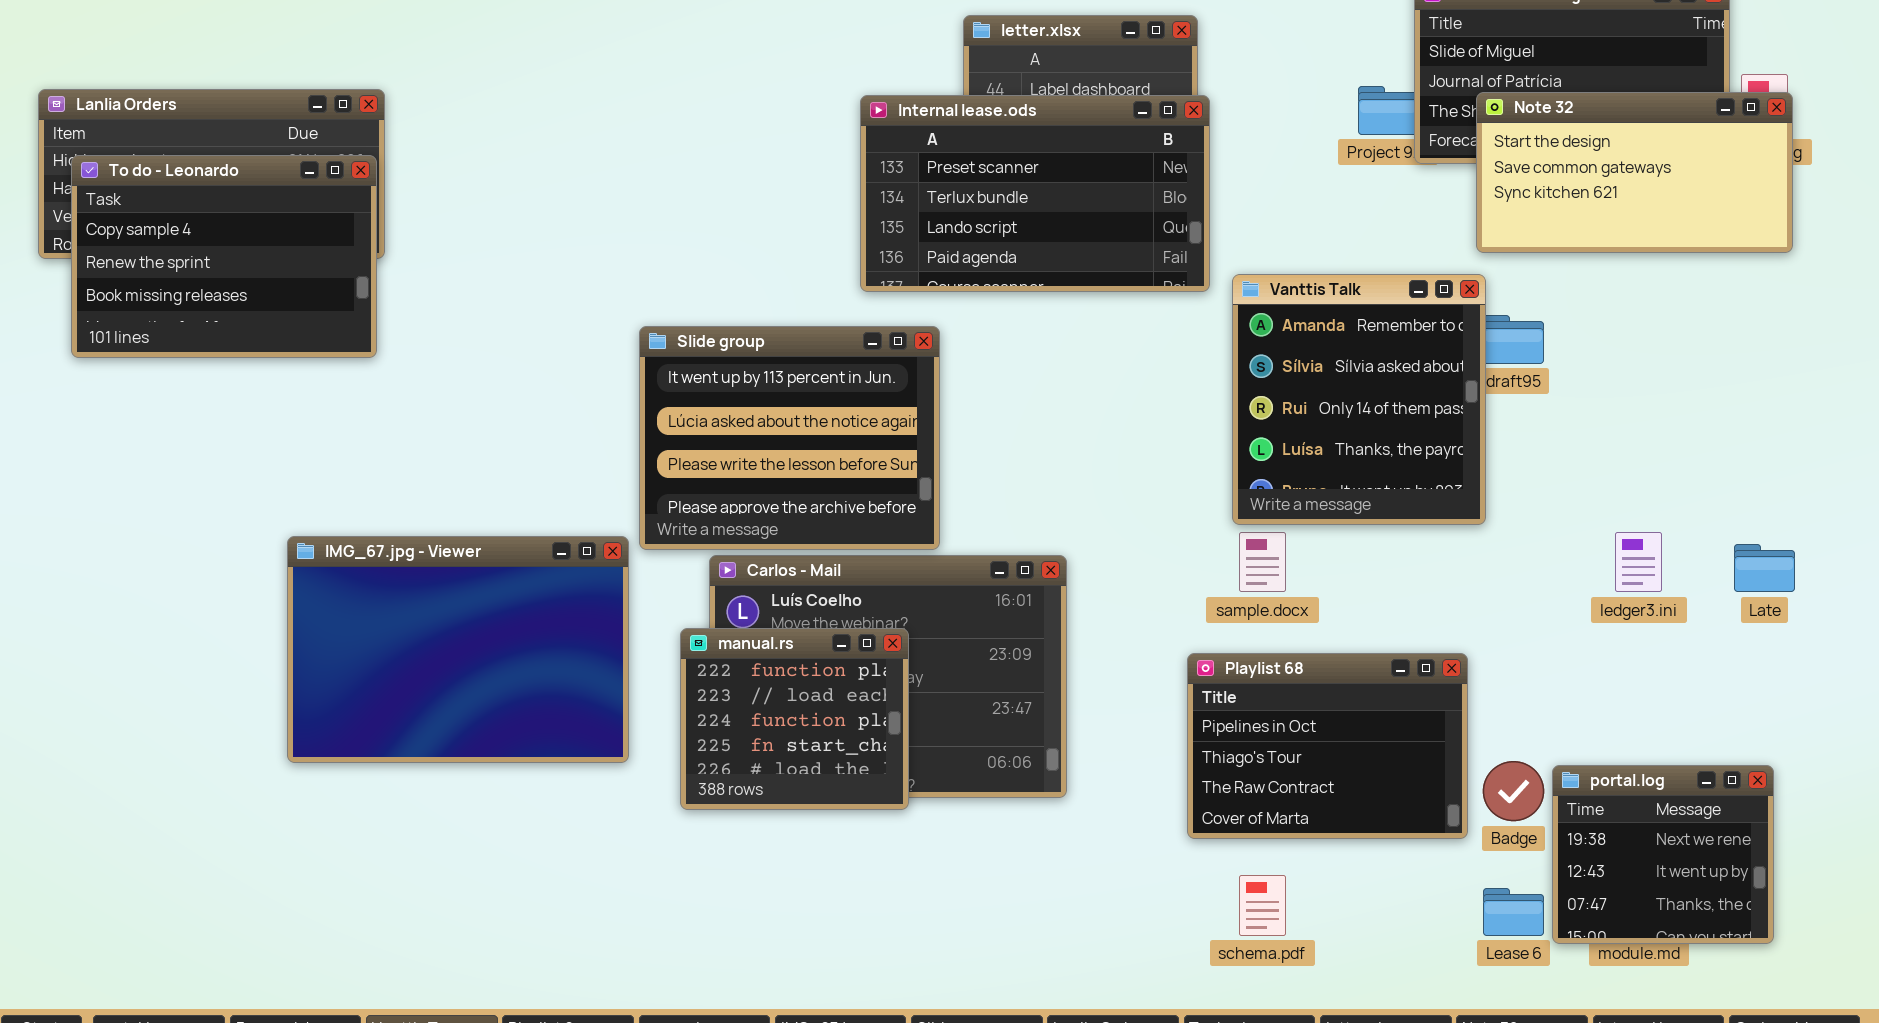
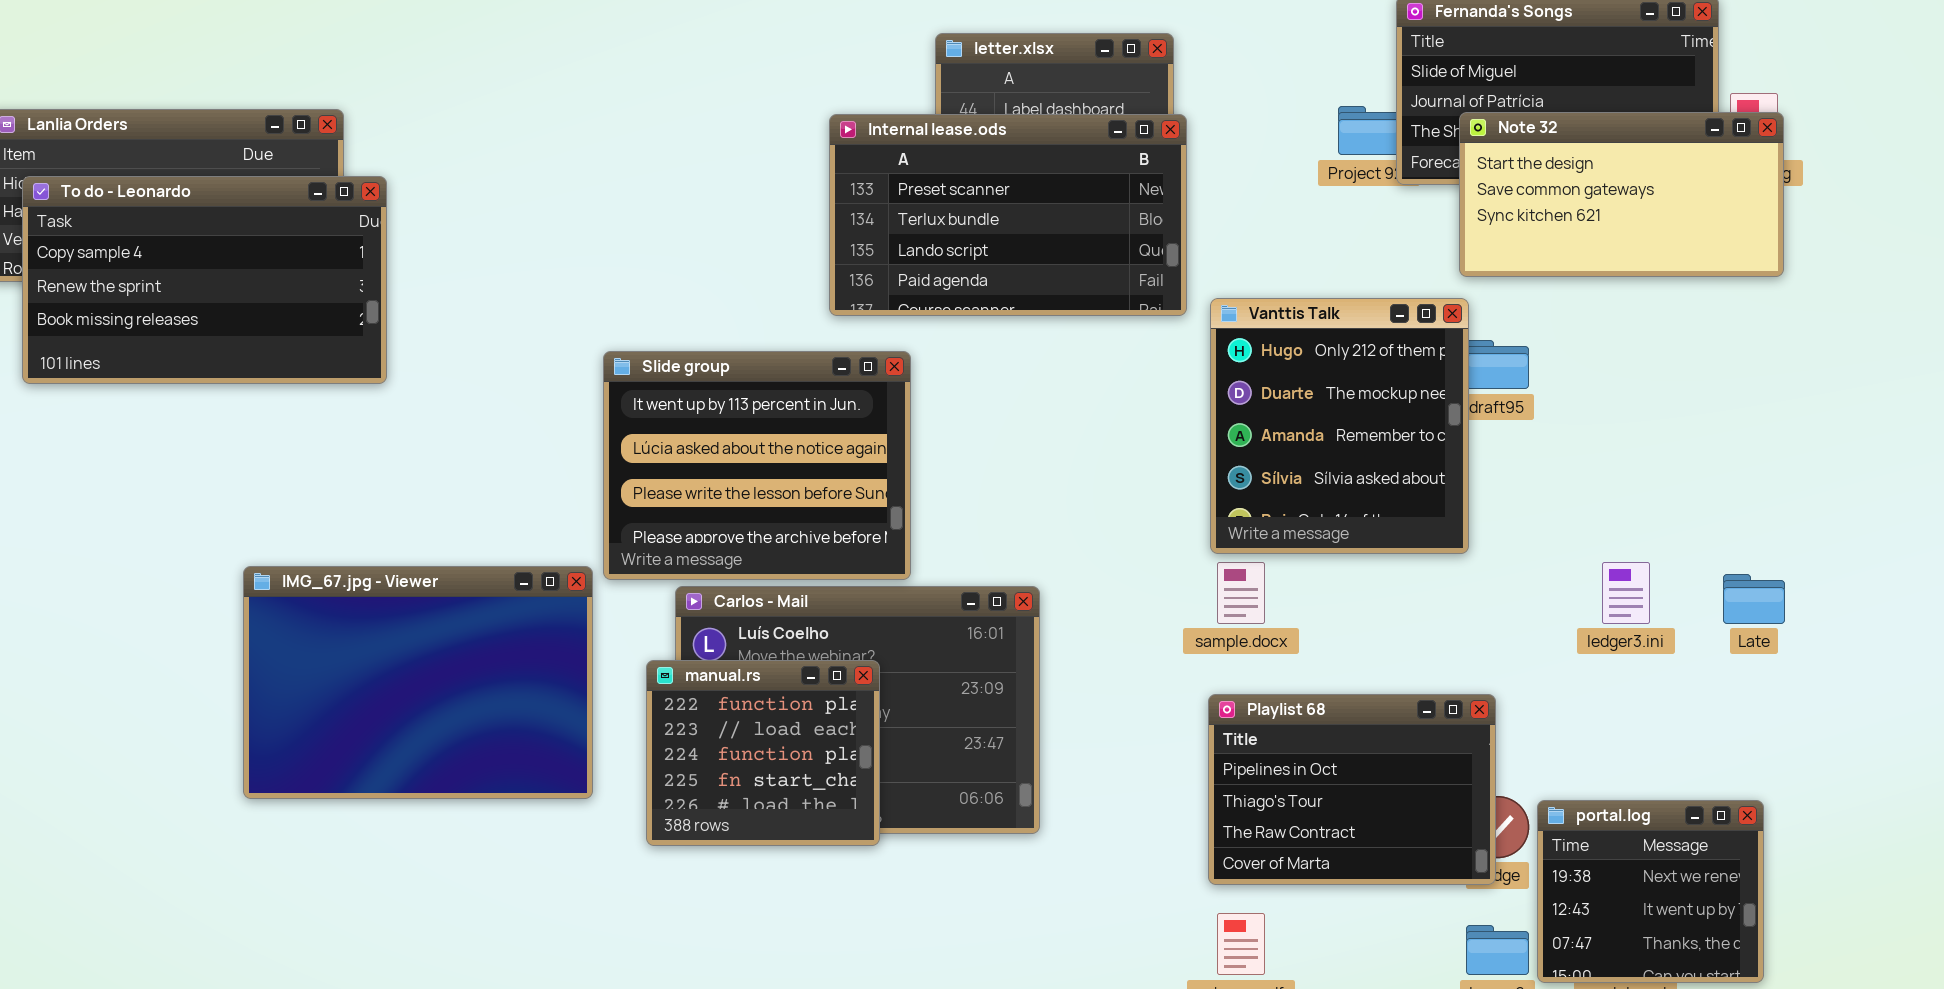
To do - Leonardo: [71,155,377,358] -> [22,176,387,384], resized
Vanttis Talk: [1232,274,1486,525] -> [1210,298,1469,554], scrolled up 2 rows
Playlist 68: [1187,653,1468,839] -> [1208,694,1496,885], moved

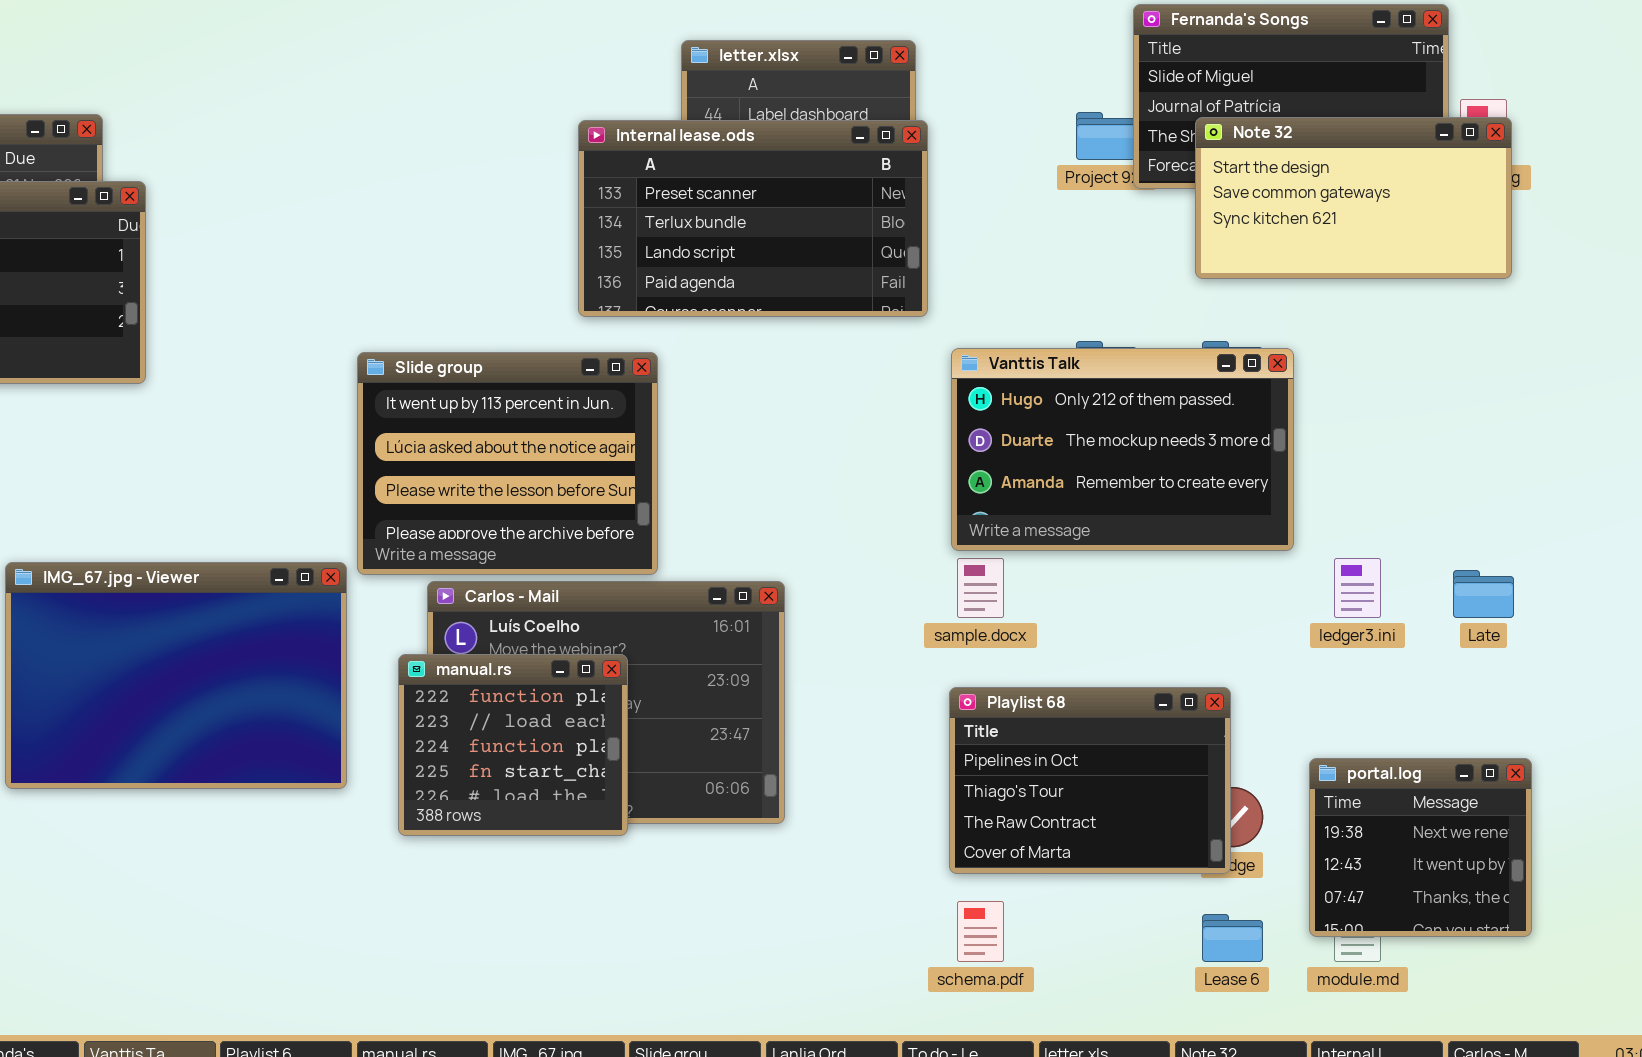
Vanttis Talk: [1210,298,1469,554] -> [951,348,1294,551], resized
portal.log: [1537,800,1764,983] -> [1309,758,1532,937], moved

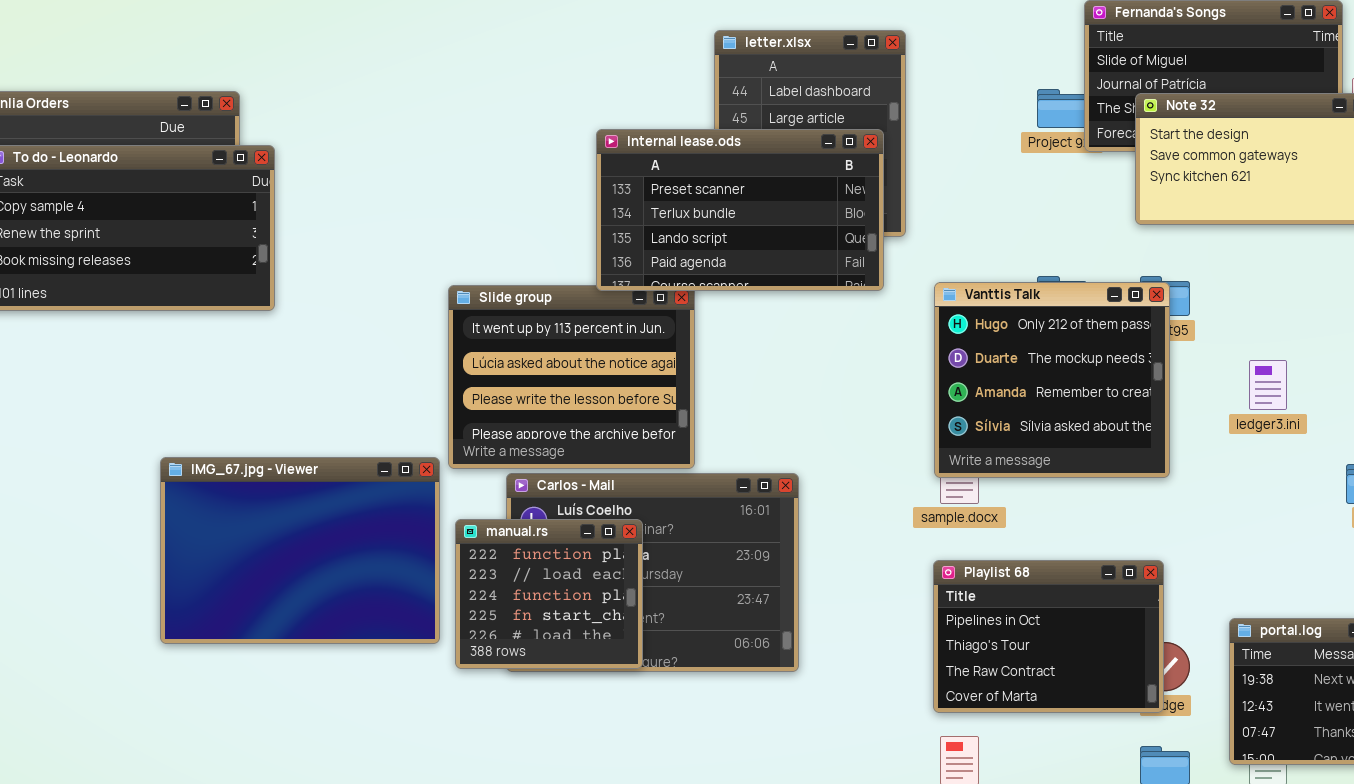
Internal lease.ods: [578,120,928,317] -> [596,129,884,291], moved
Vanttis Talk: [951,348,1294,551] -> [934,282,1170,478], resized
ledger3.ini: [1334,558,1381,618] -> [1249,360,1287,410], moved
manual.rs: [398,654,628,836] -> [455,519,643,669], moved

